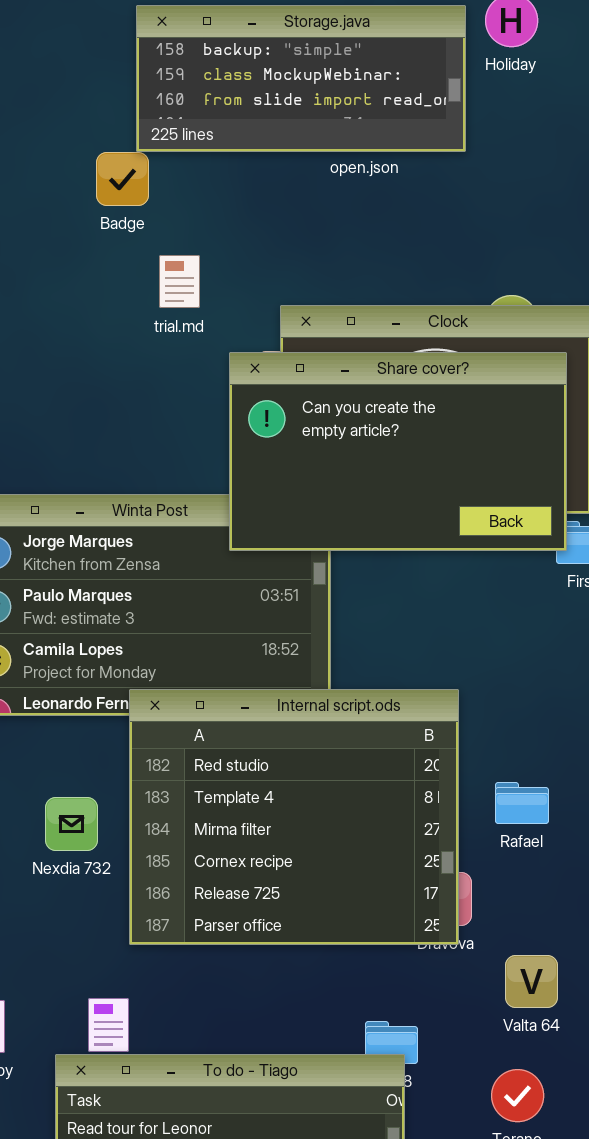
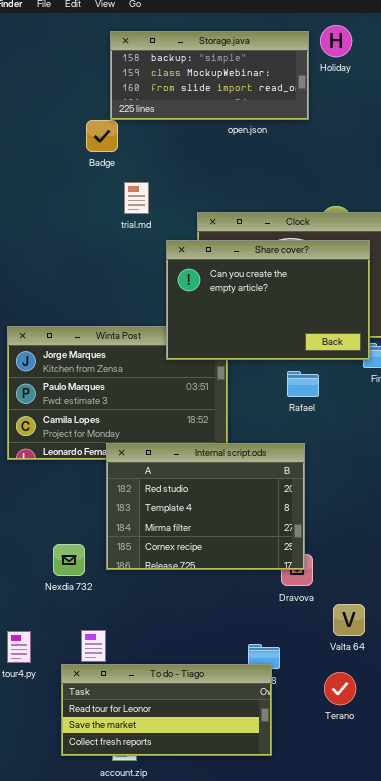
Internal script.ods: [129,689,459,945] -> [106,443,305,570], resized
Rafael: [495,782,549,824] -> [287,371,319,397], moved
Nexdia 732: [45,797,98,851] -> [53,544,85,576], moved

